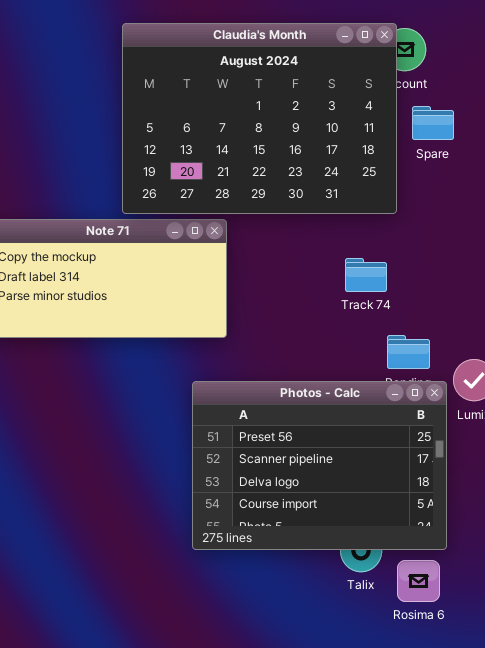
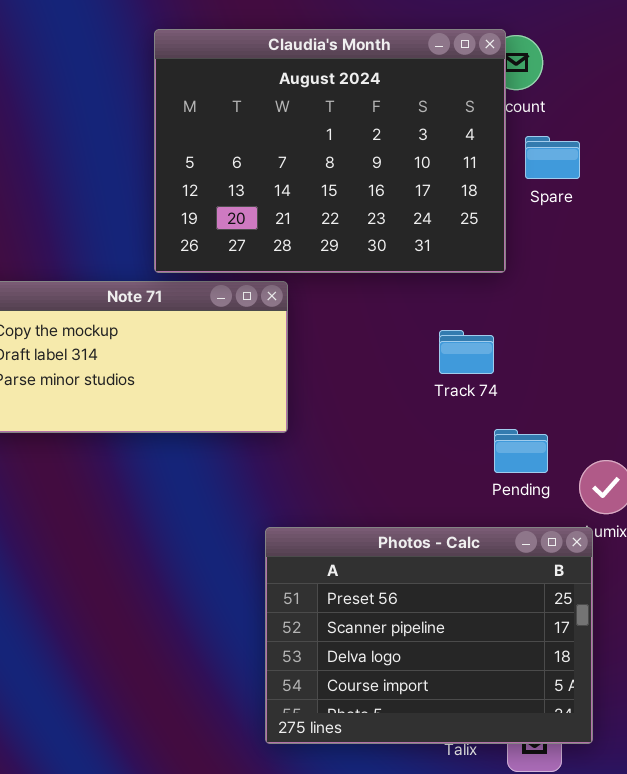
Photos - Calc: [192,381,447,550] -> [265,527,593,744], moved

